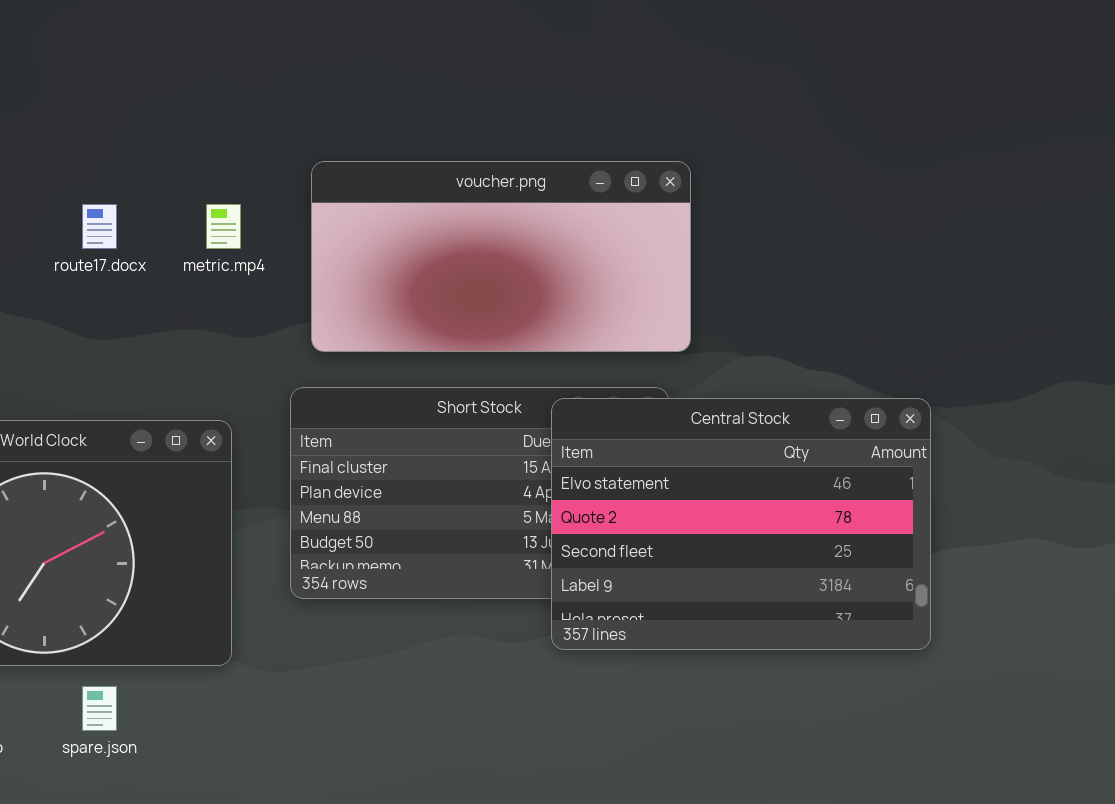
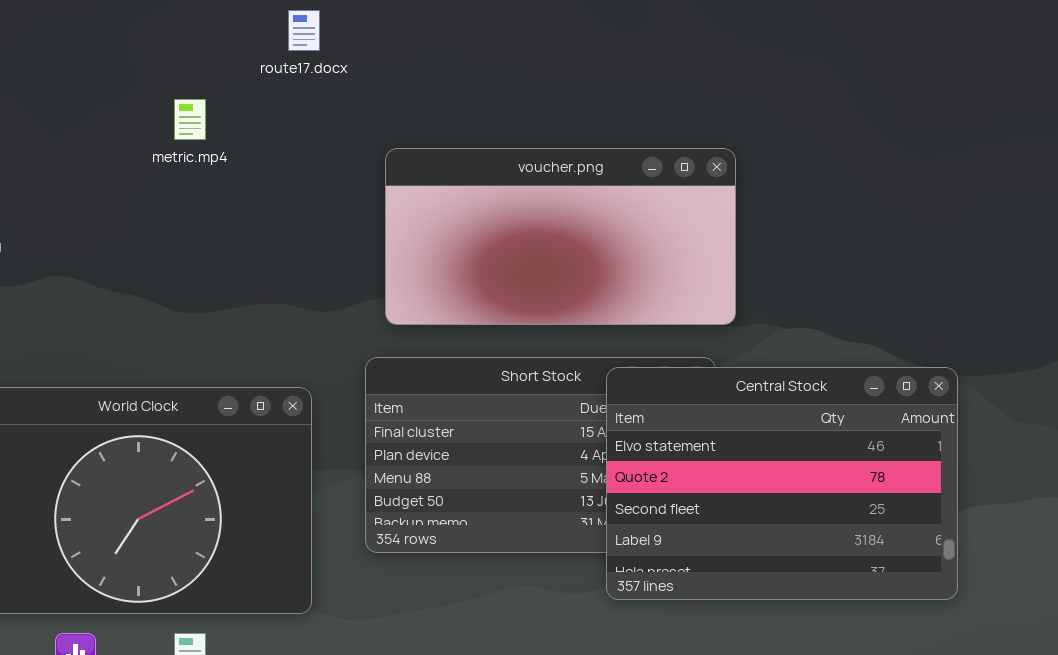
route17.docx: [82,204,117,249] -> [288,10,320,51], moved
metric.mp4: [206,204,241,249] -> [174,99,206,140], moved

